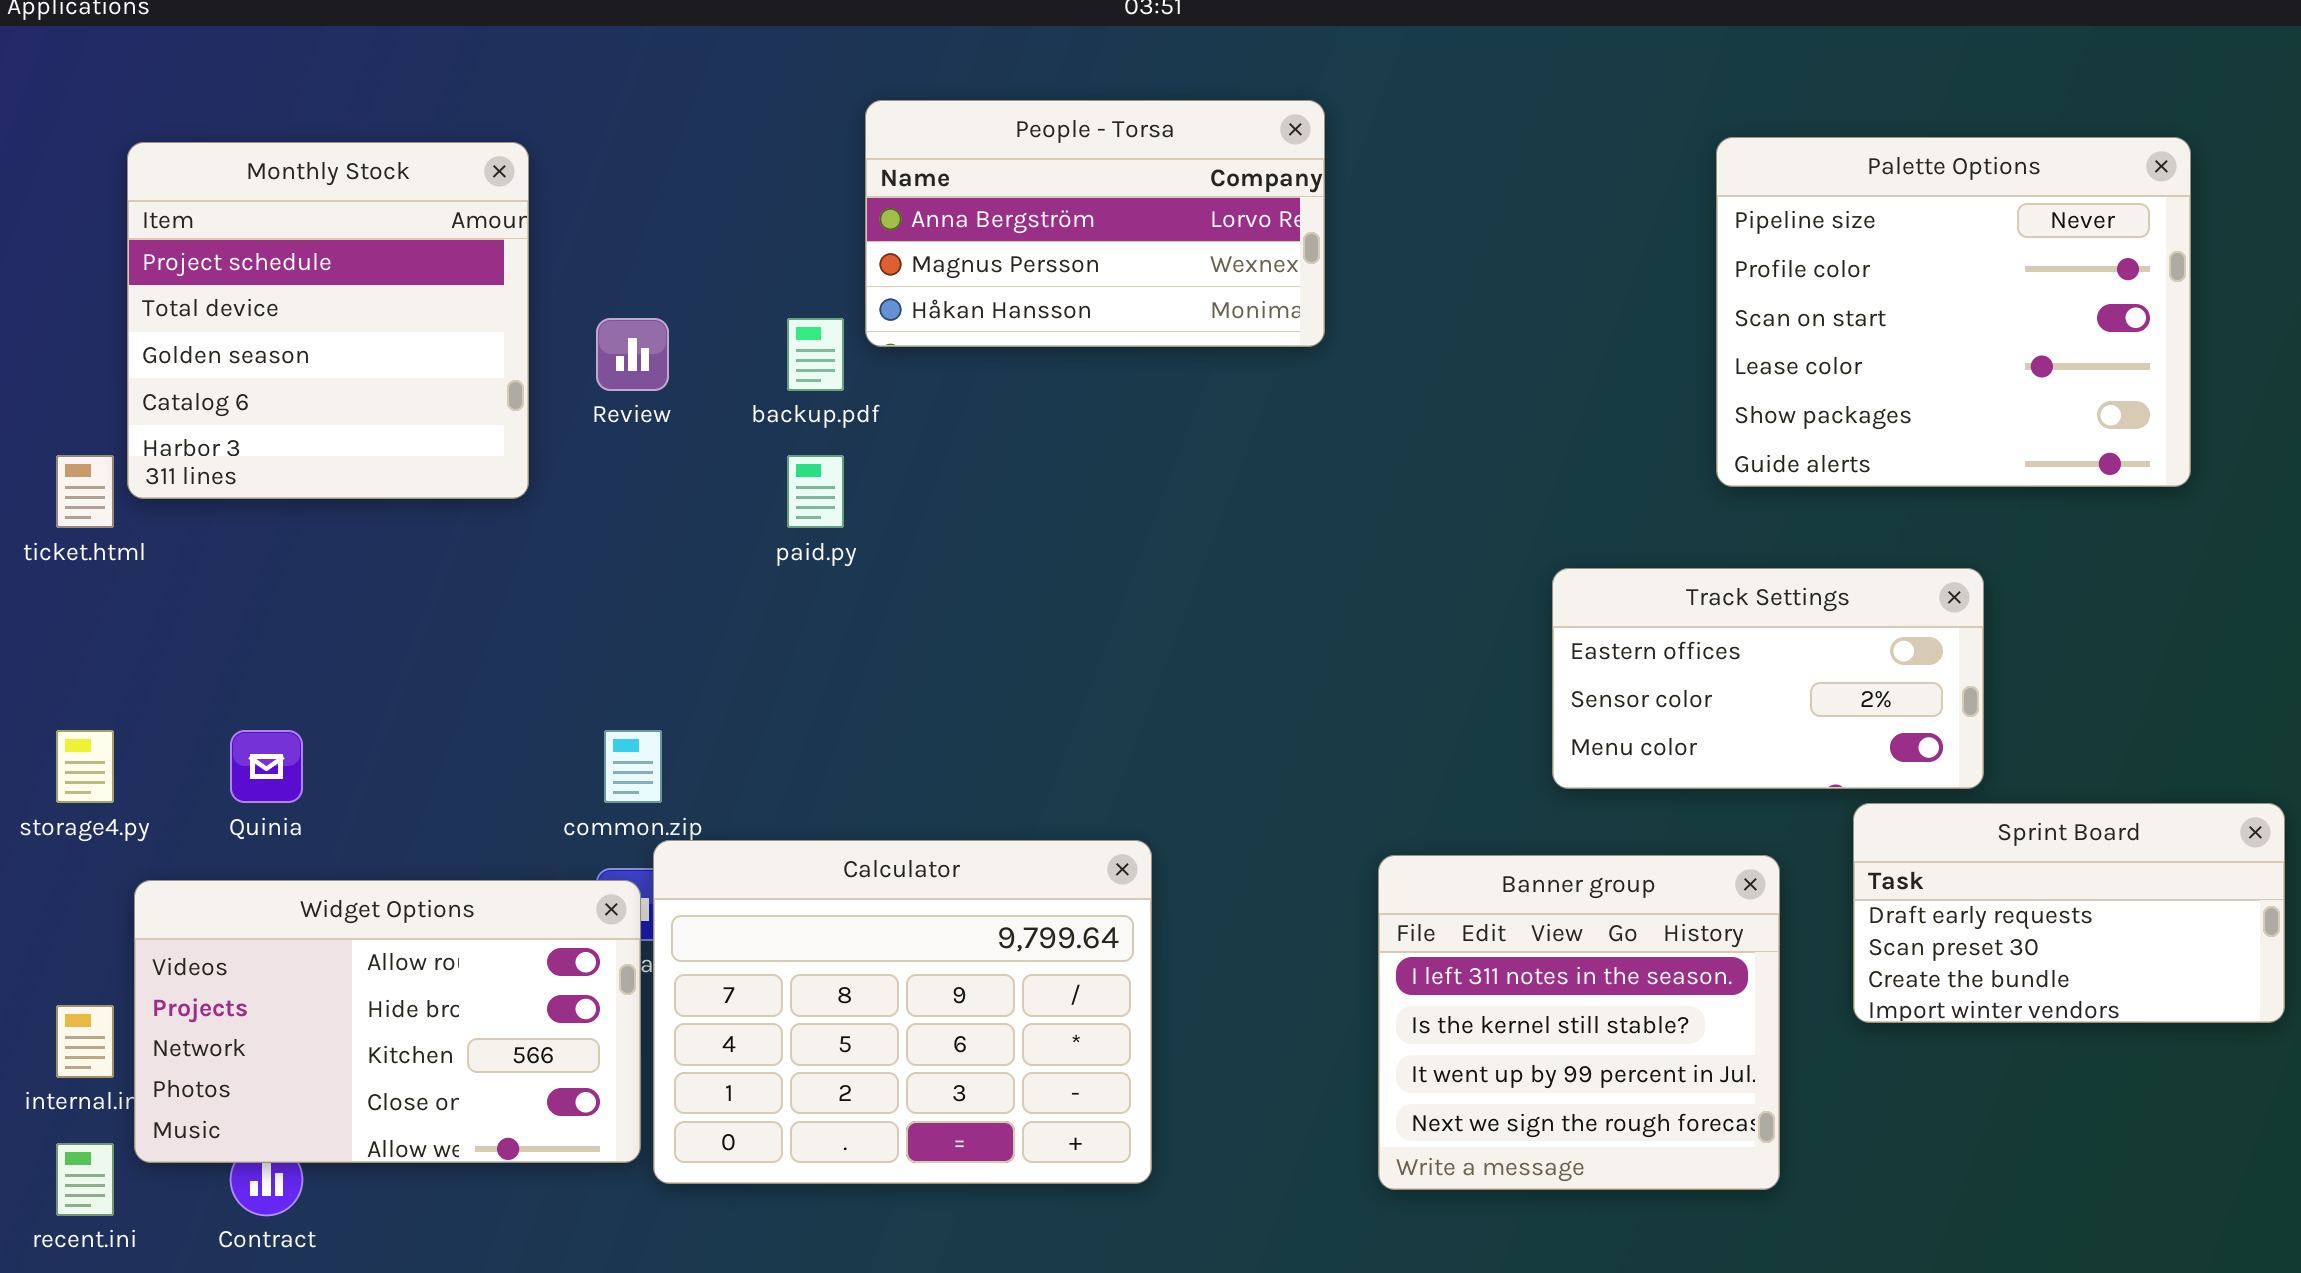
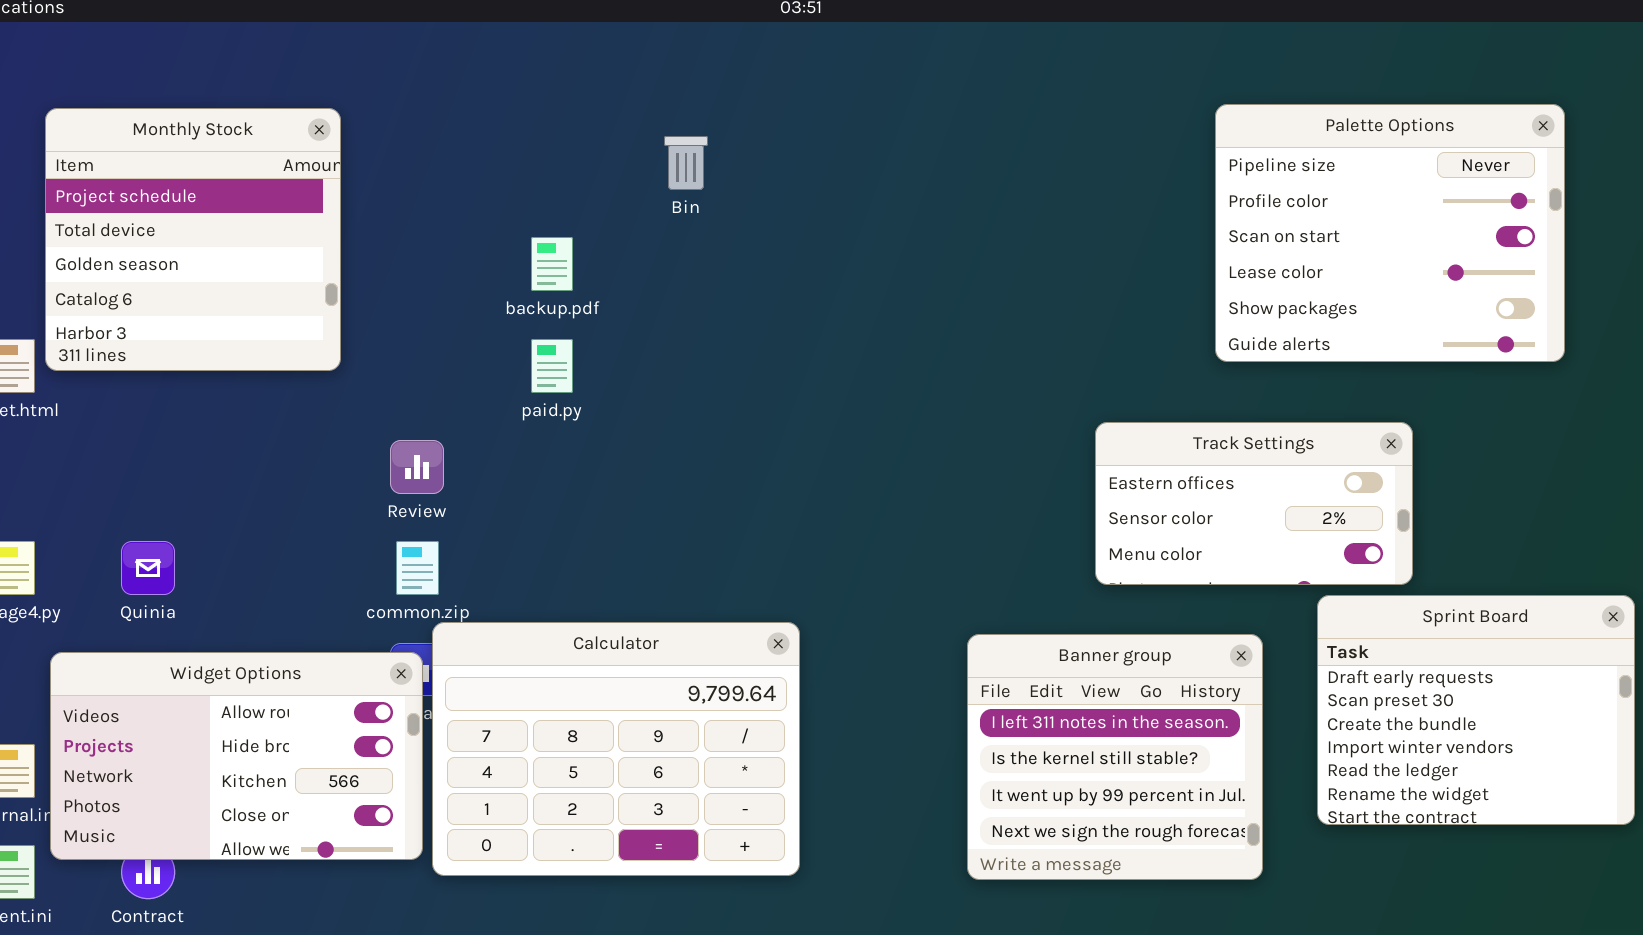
People - Torsa: [865,100,1325,347] -> none, closed
Review: [596,318,669,391] -> [390,440,444,494], moved
Sprint Board: [1853,803,2285,1023] -> [1317,595,1635,825], resized

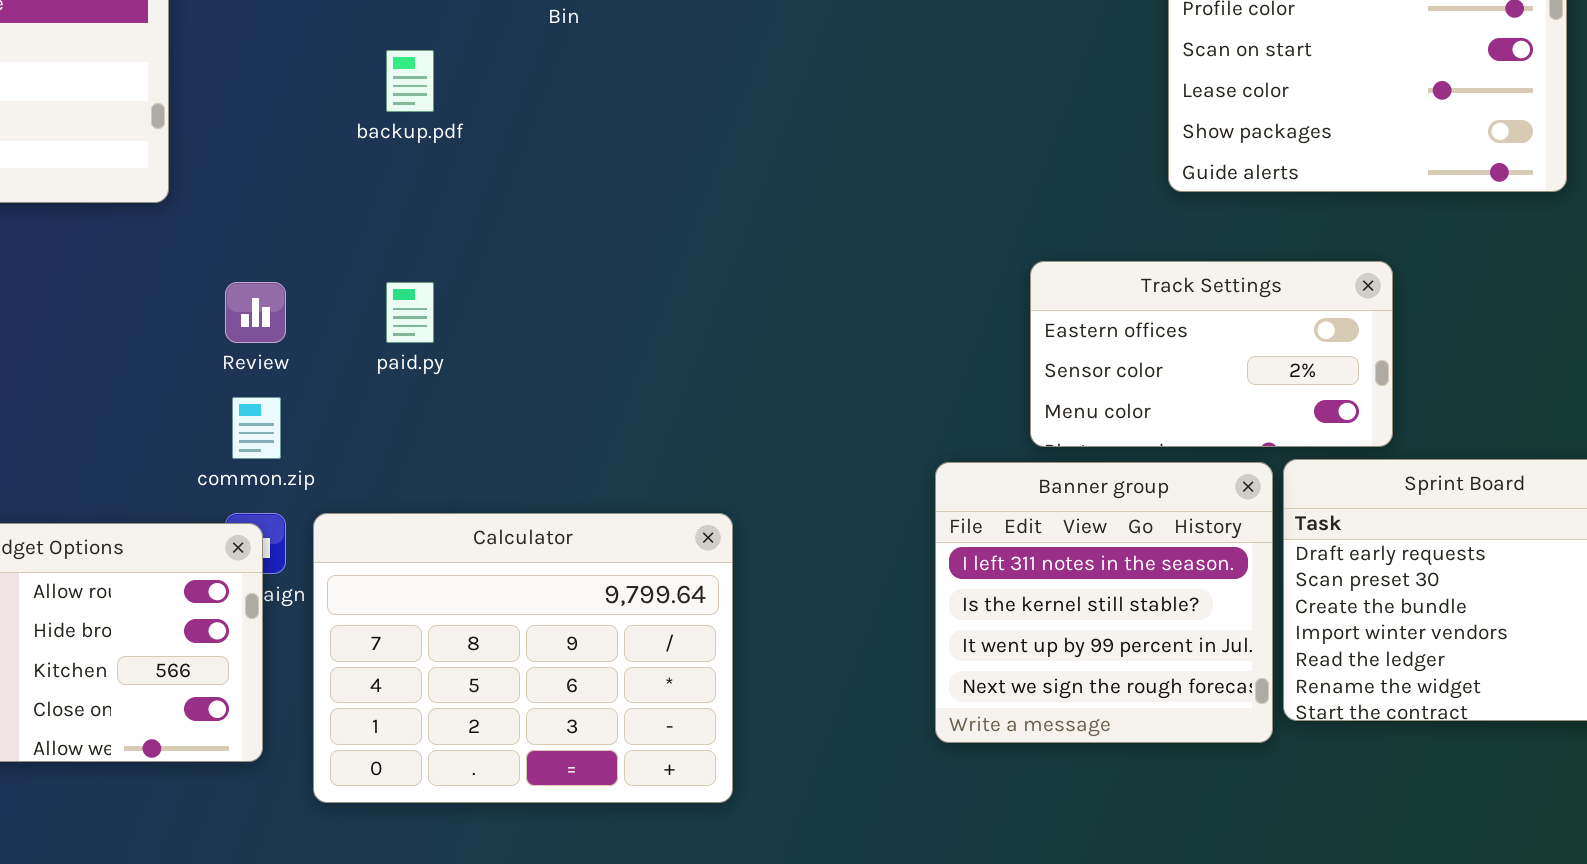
paid.py: [531,339,573,393] -> [386,282,434,343], moved
Calculator: [432,622,800,876] -> [313,513,733,803], moved
Banner group: [967,634,1263,880] -> [935,462,1273,743], moved

